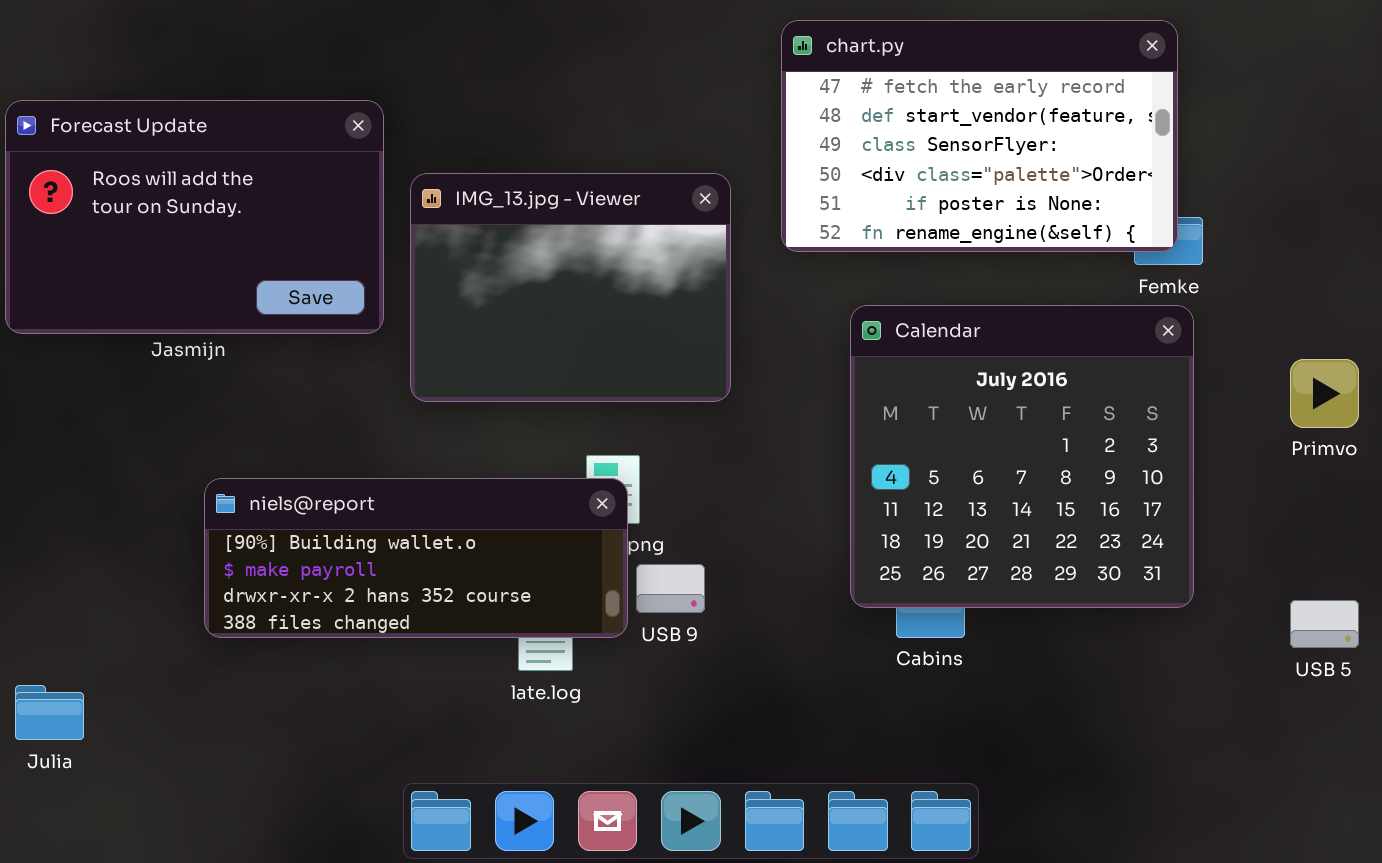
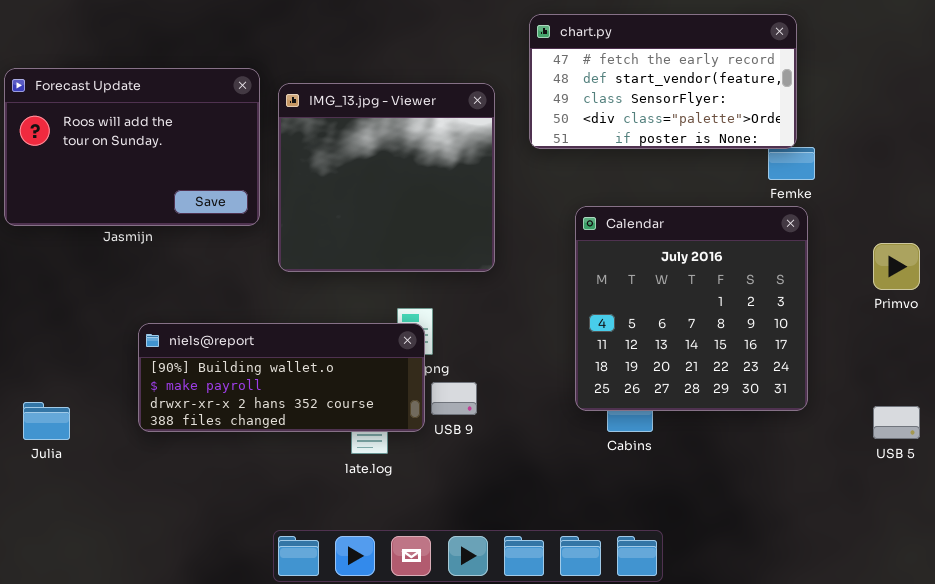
chart.py: [781,20,1178,252] -> [529,14,797,149], resized
IMG_13.jpg - Viewer: [410,173,731,402] -> [278,83,495,272], resized
Julia: [15,685,84,740] -> [23,402,70,440], moved

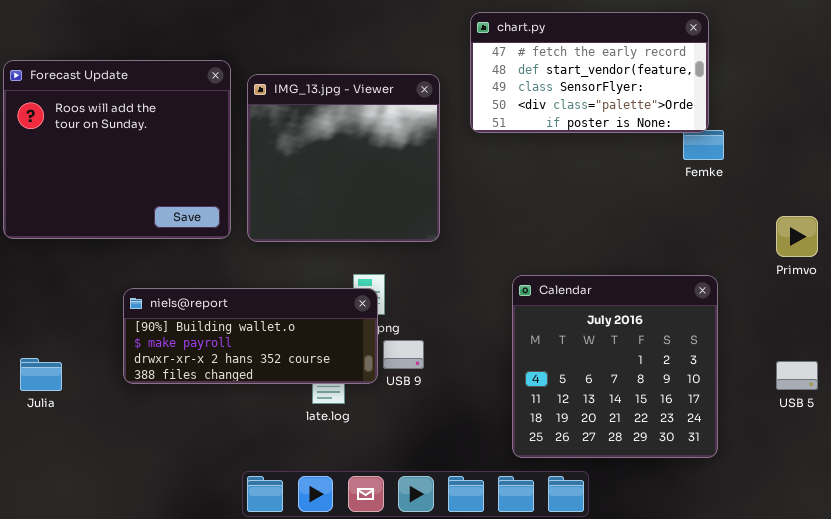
Forecast Update: [4,68,260,226] -> [3,60,231,239], resized
Calendar: [575,206,808,411] -> [512,275,718,458], moved

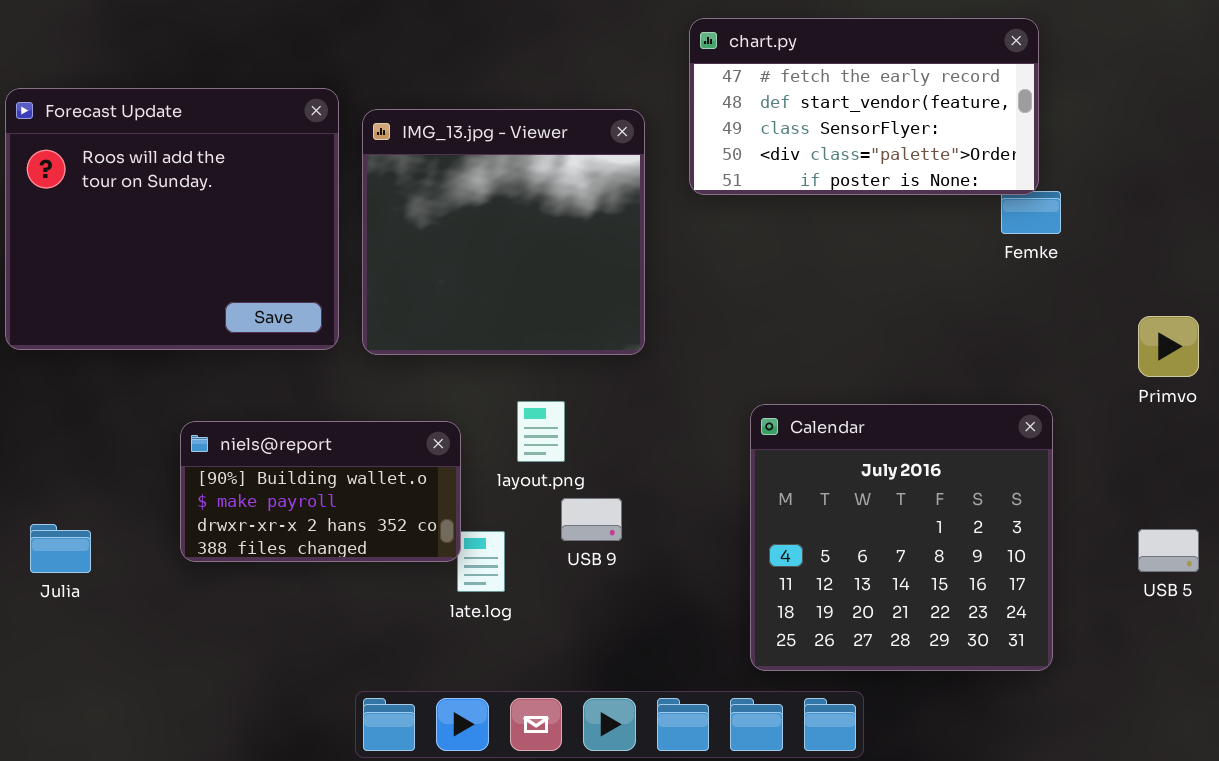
niels@report: [123,288,378,384] -> [180,421,461,562], resized

